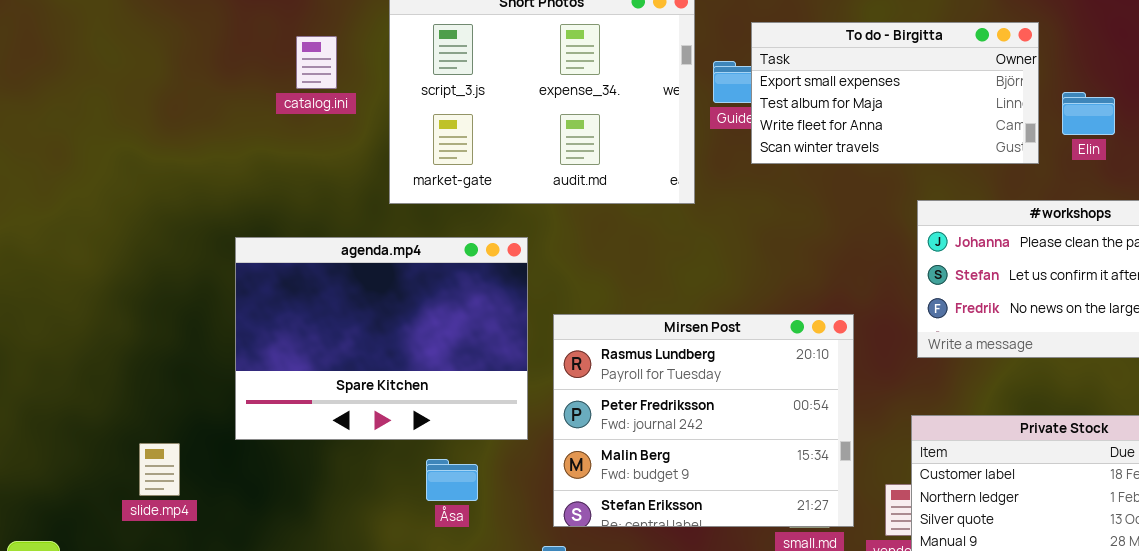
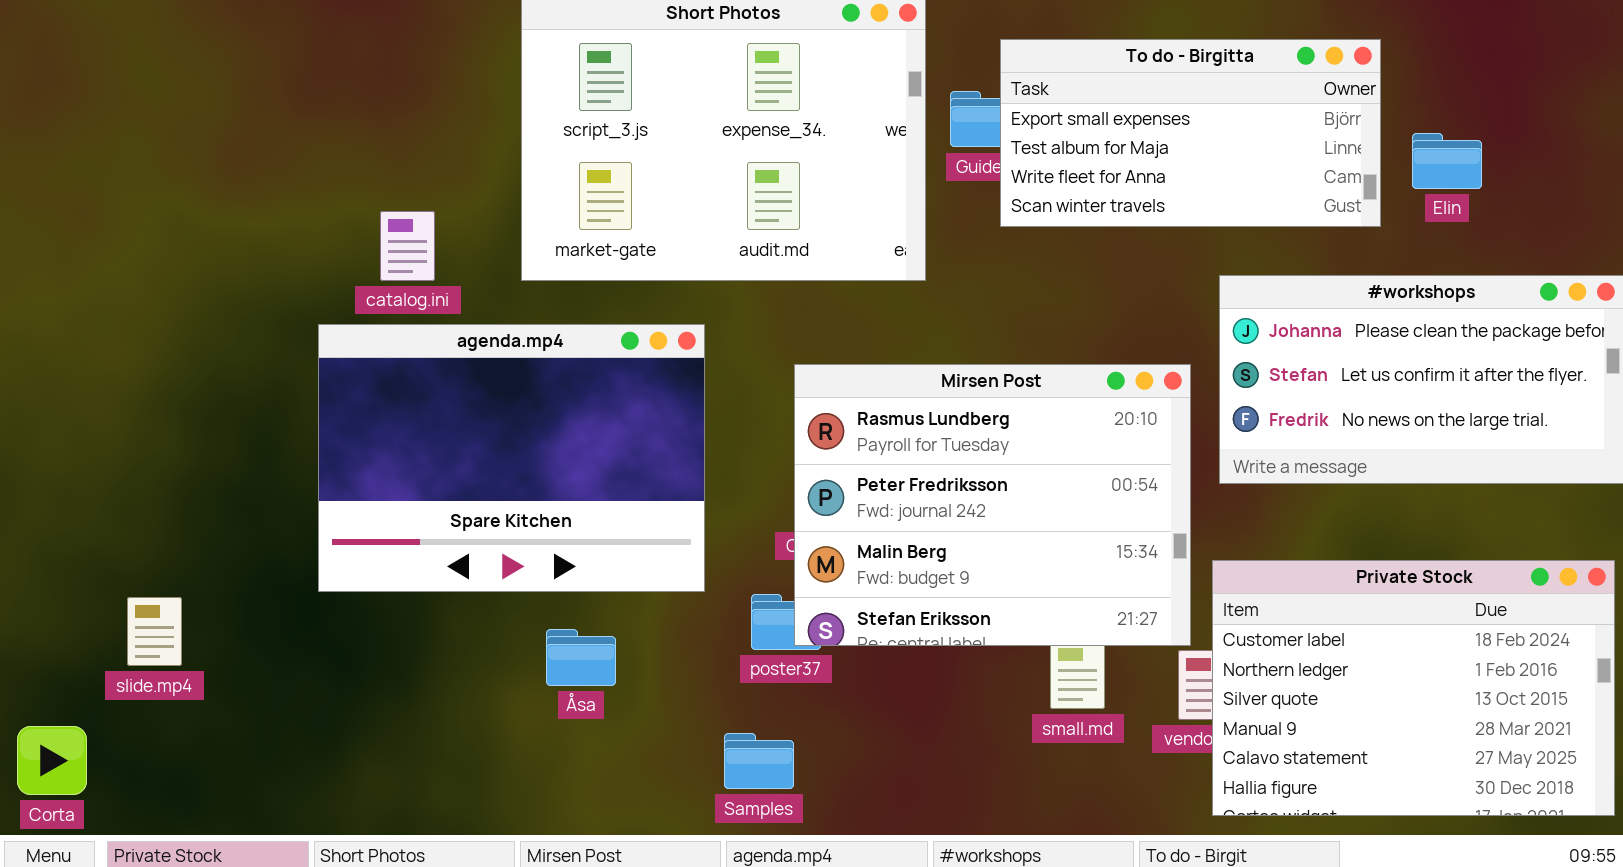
catalog.ini: [296,36,337,89] -> [380,211,435,281], moved
Mirsen Post: [553,314,854,527] -> [794,364,1191,646], moved
slide.mp4: [139,443,180,496] -> [127,597,182,666], moved
Åsa: [426,459,478,501] -> [546,629,616,686], moved

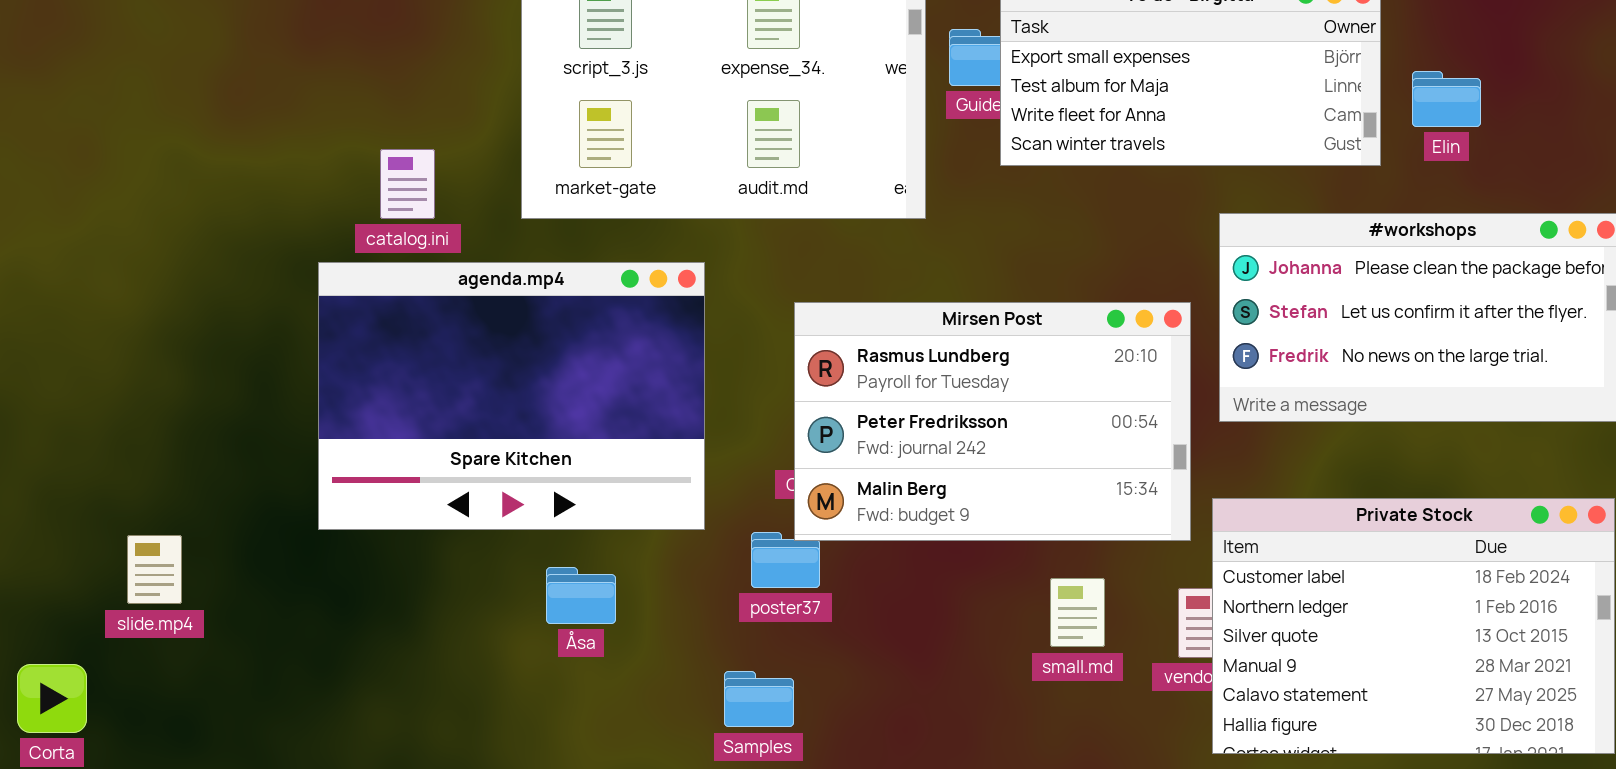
Mirsen Post: [794,364,1191,646] -> [794,302,1191,541], resized

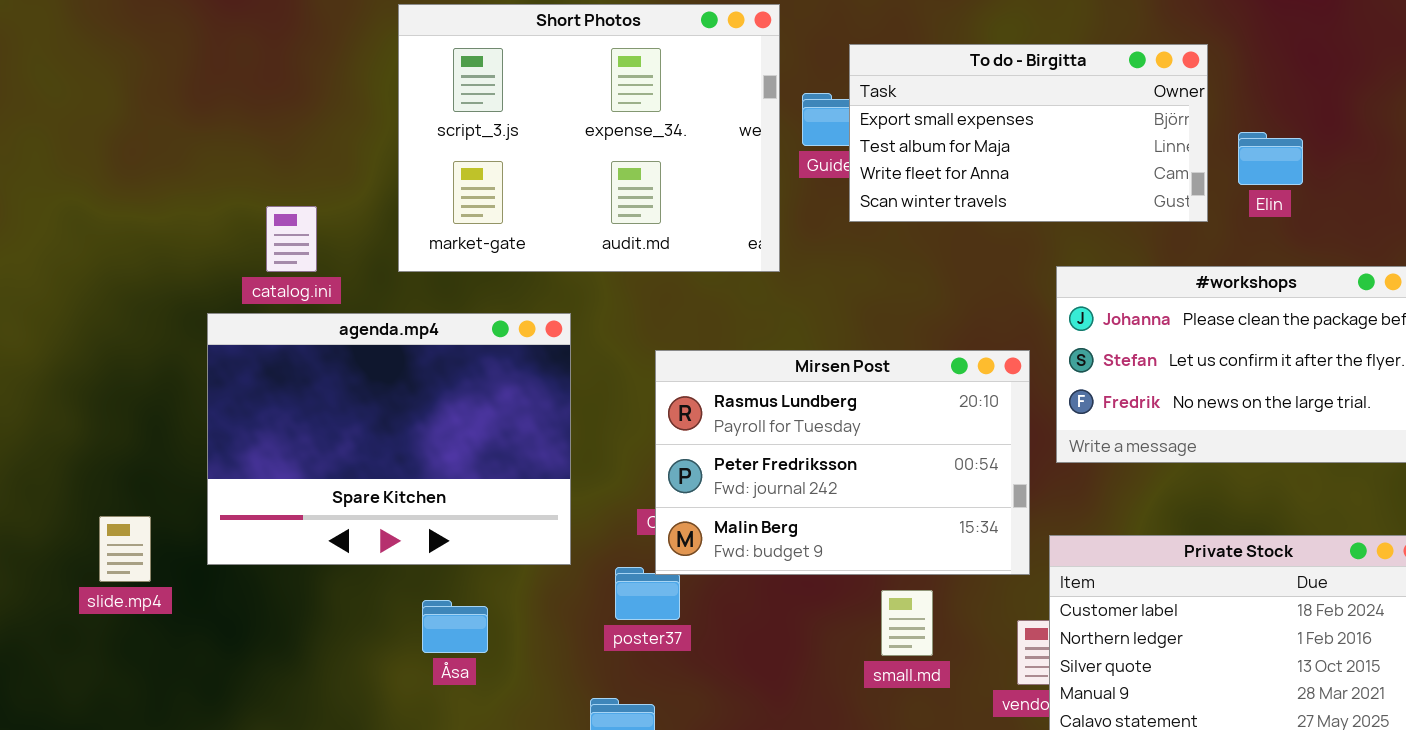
slide.mp4: [127,535,182,604] -> [99,516,151,582], moved
small.md: [1050,578,1105,647] -> [881,590,933,656], moved

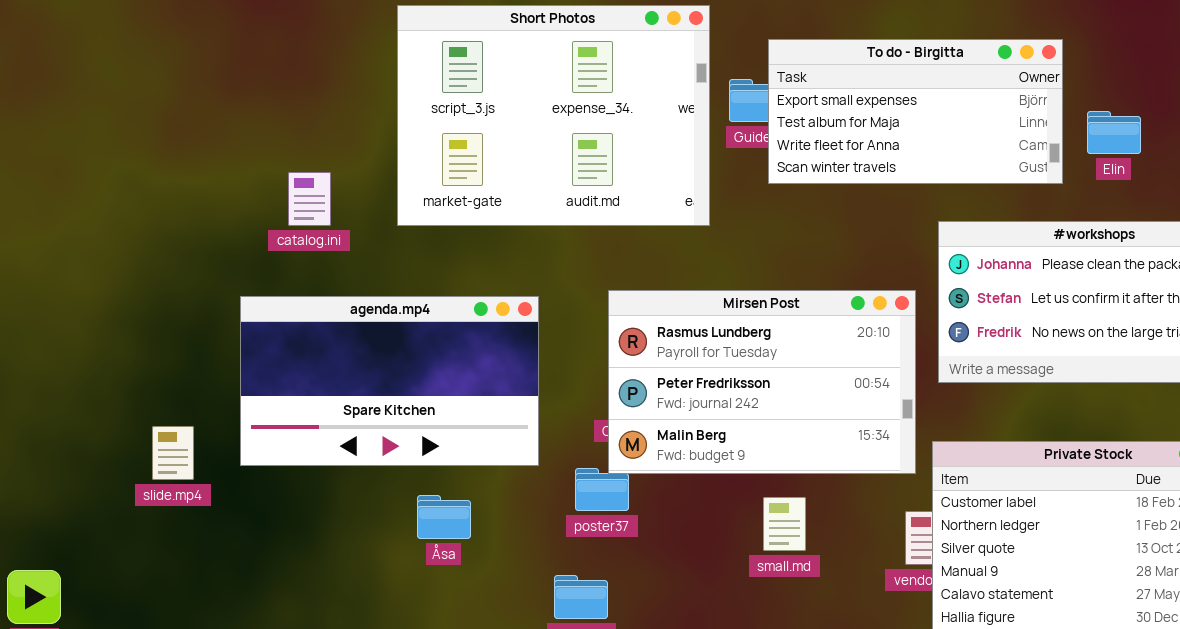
agenda.mp4: [207,313,571,565] -> [240,296,539,466], resized
small.md: [881,590,933,656] -> [763,497,806,551], moved

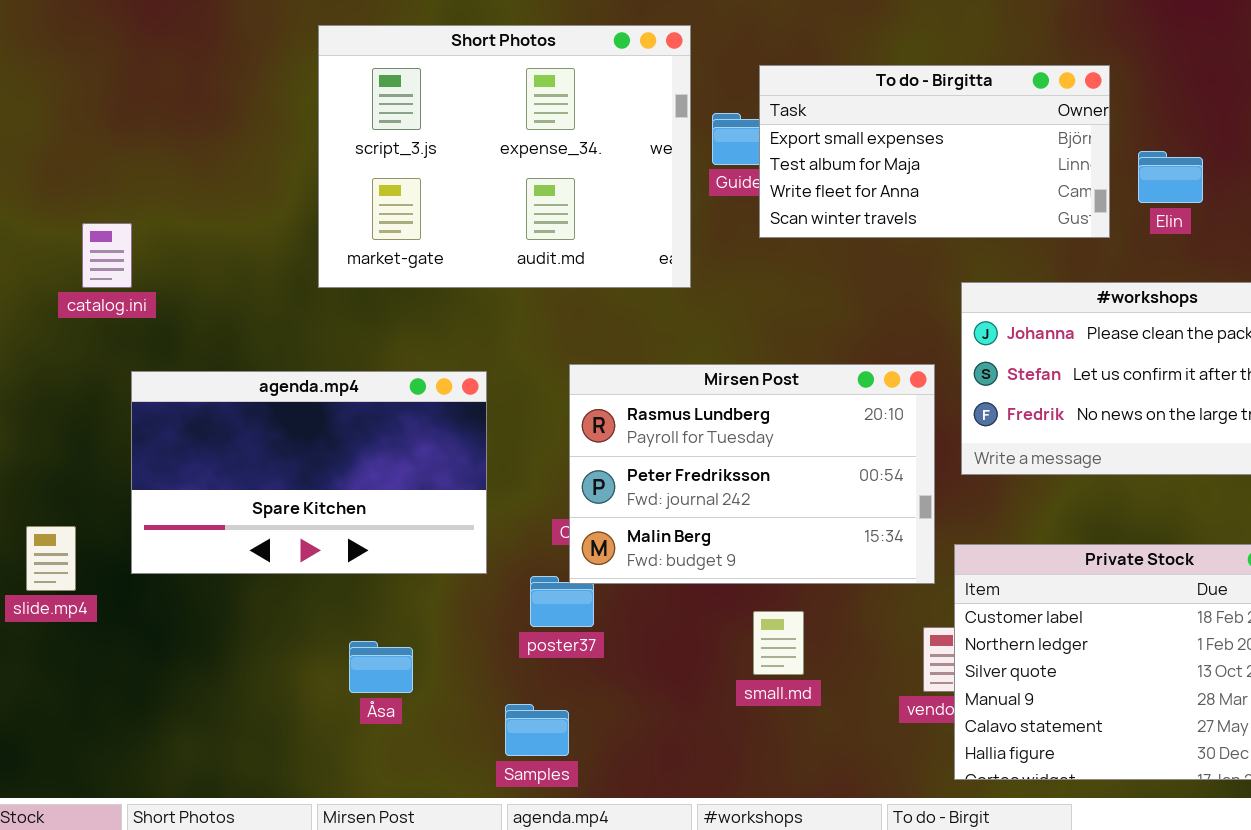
catalog.ini: [288,172,331,226] -> [82,223,132,288], moved
Åsa: [417,495,471,539] -> [349,641,413,693], moved

